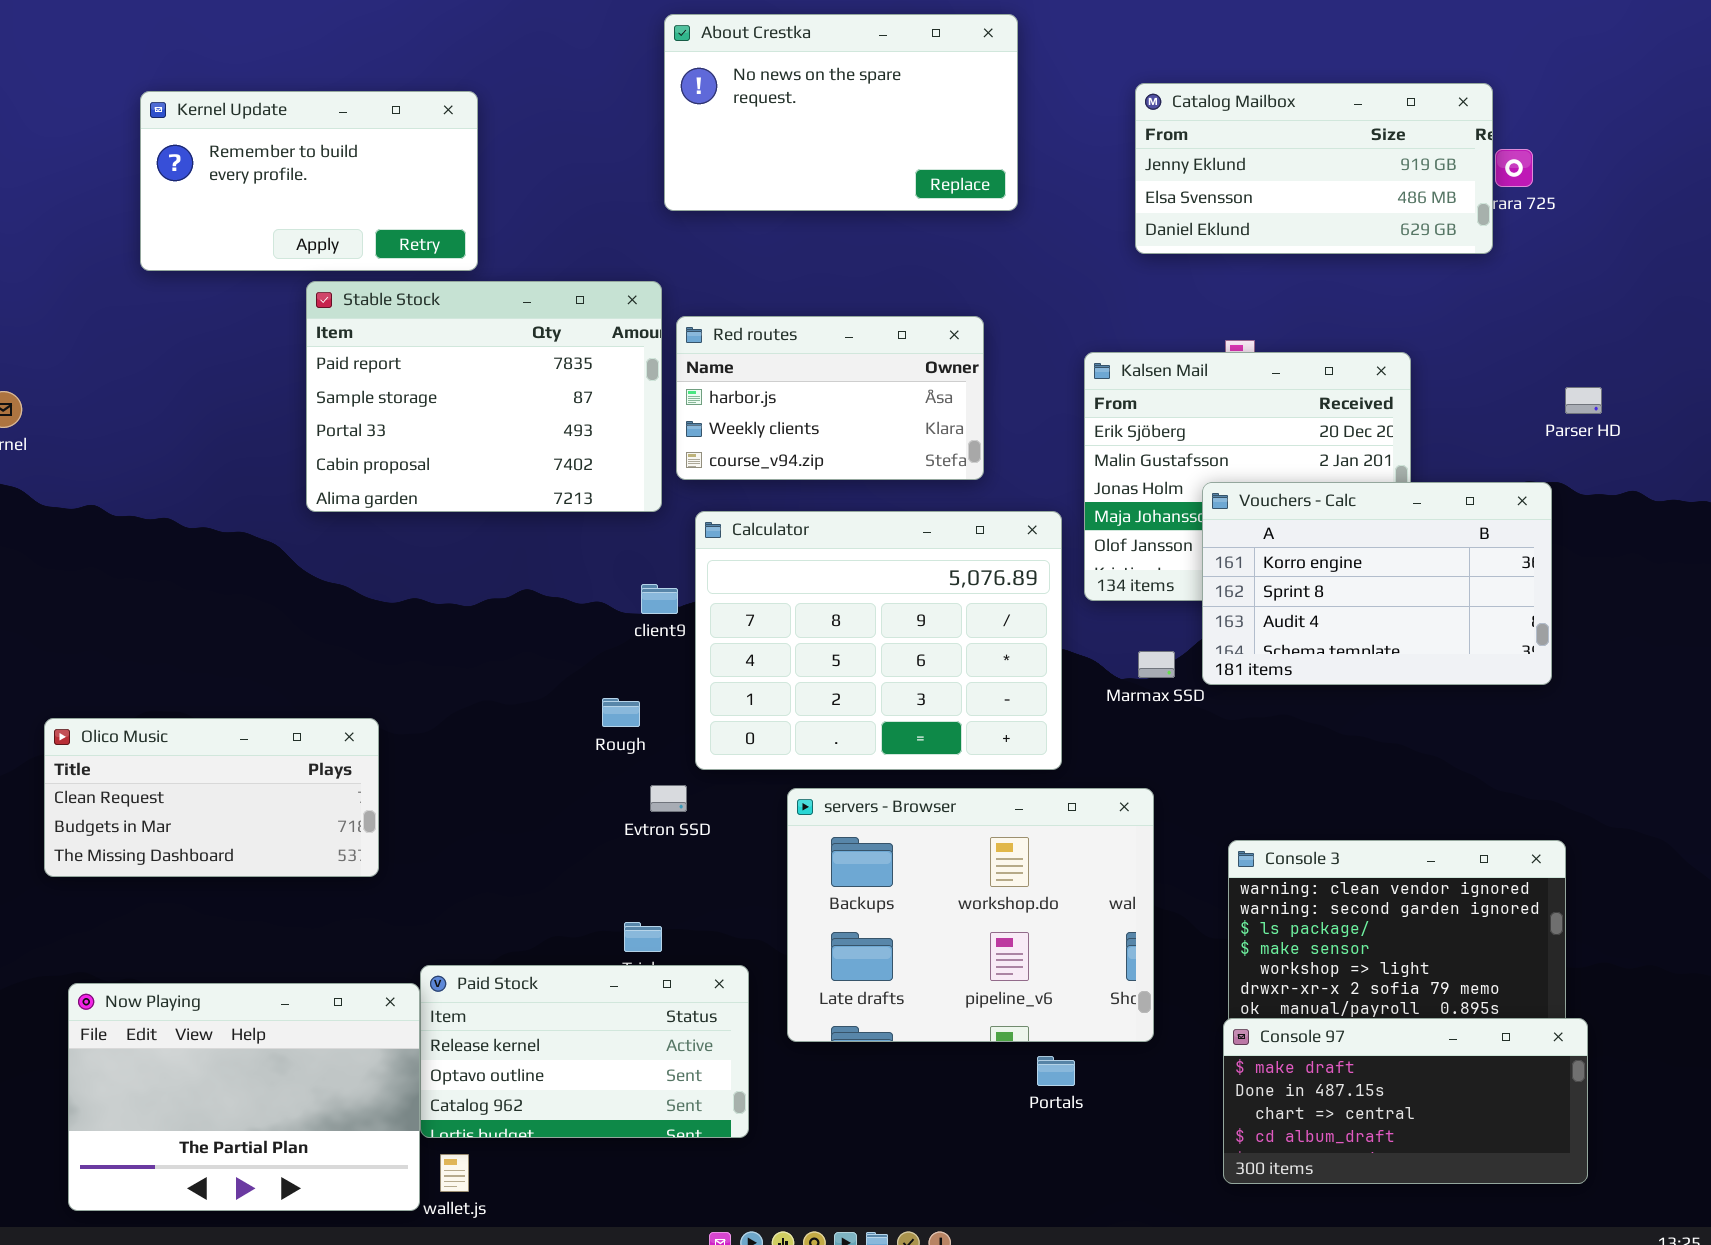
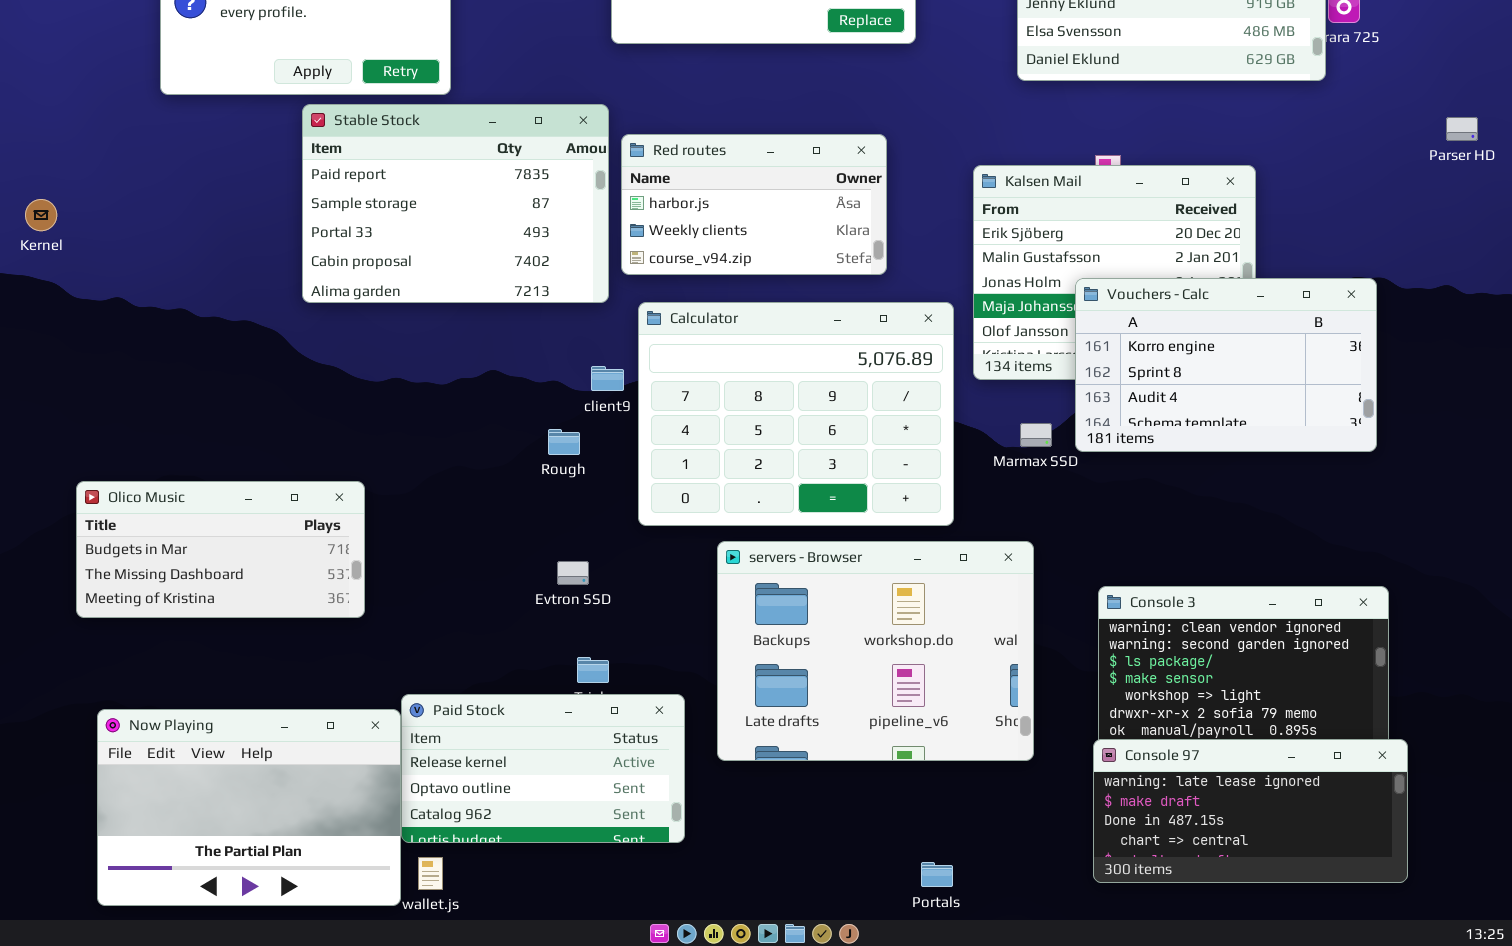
Parser HD: [1565,387,1602,414] -> [1446,117,1478,141], moved
Rough: [602,698,640,727] -> [548,429,580,455], moved
Olico Music: [44,718,379,877] -> [76,481,365,618], scrolled down 1 row
Evtron SSD: [650,785,687,812] -> [557,561,589,585], moved
Console 97: [1223,1018,1588,1184] -> [1093,739,1408,883], scrolled up 1 row
Portals: [1037,1056,1075,1086] -> [921,862,953,887], moved

